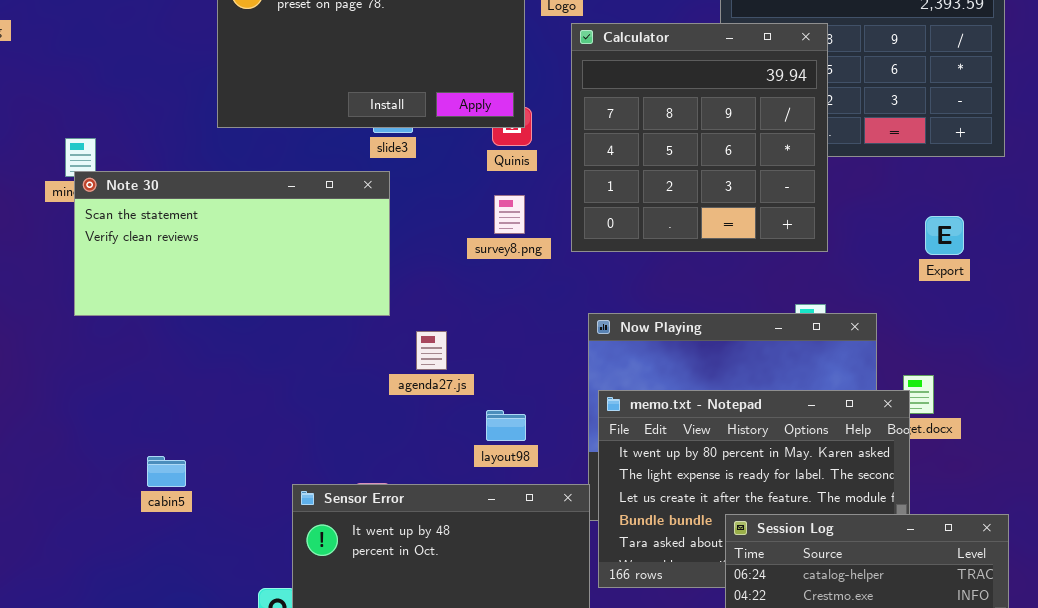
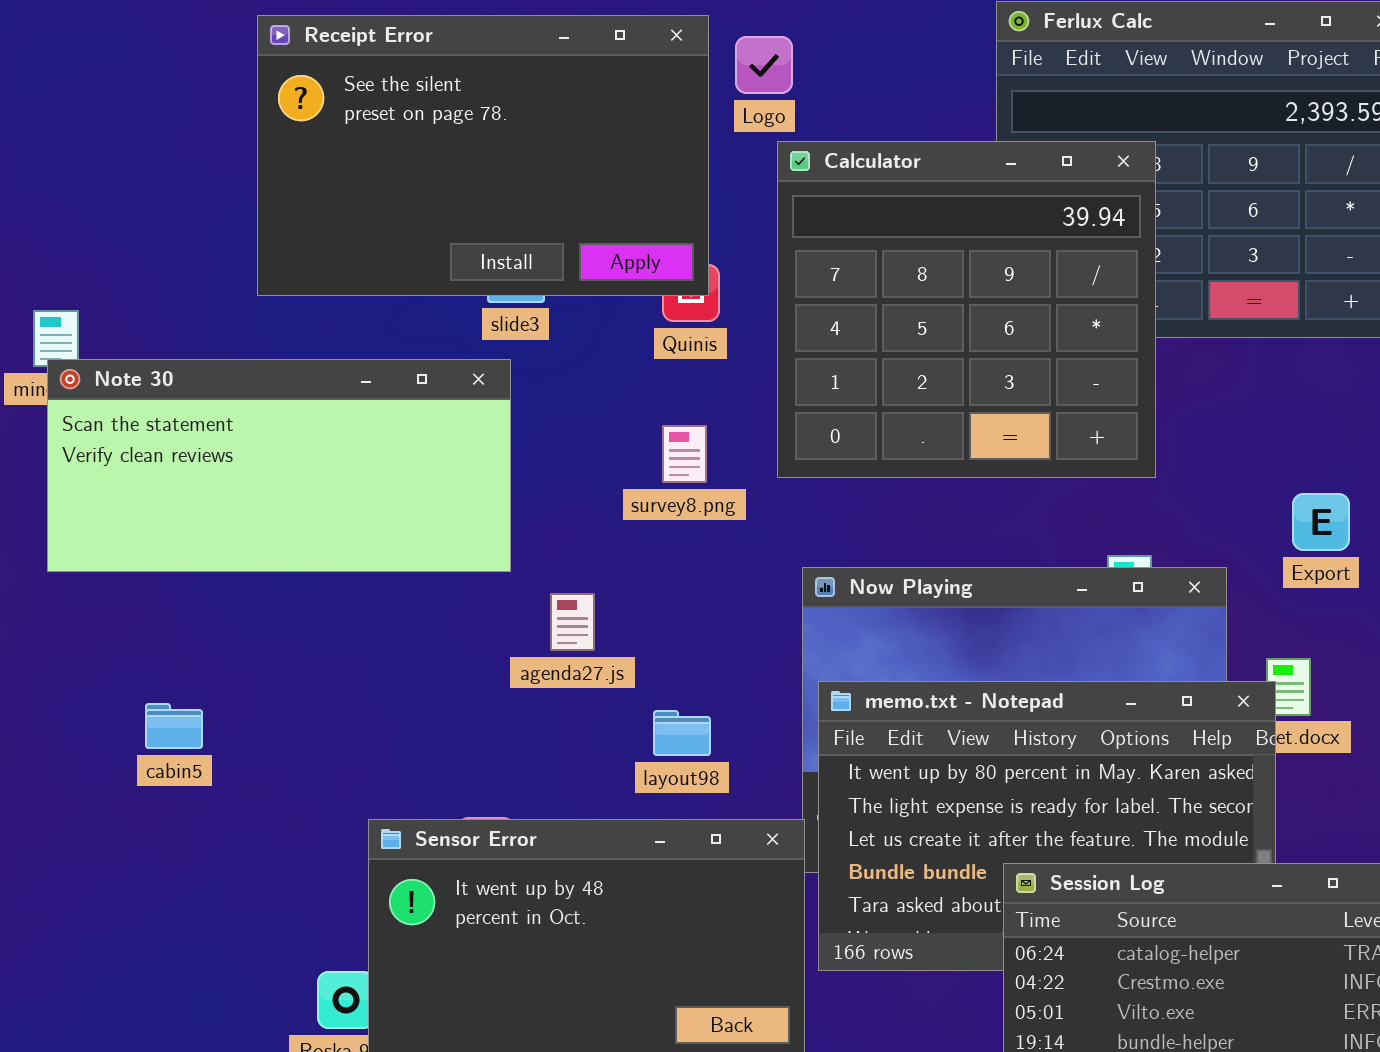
survey8.png: [494,195,525,234] -> [662,425,707,483], moved
Export: [925,216,964,255] -> [1292,493,1350,551], moved
cabin5: [147,456,186,487] -> [145,703,203,749], moved

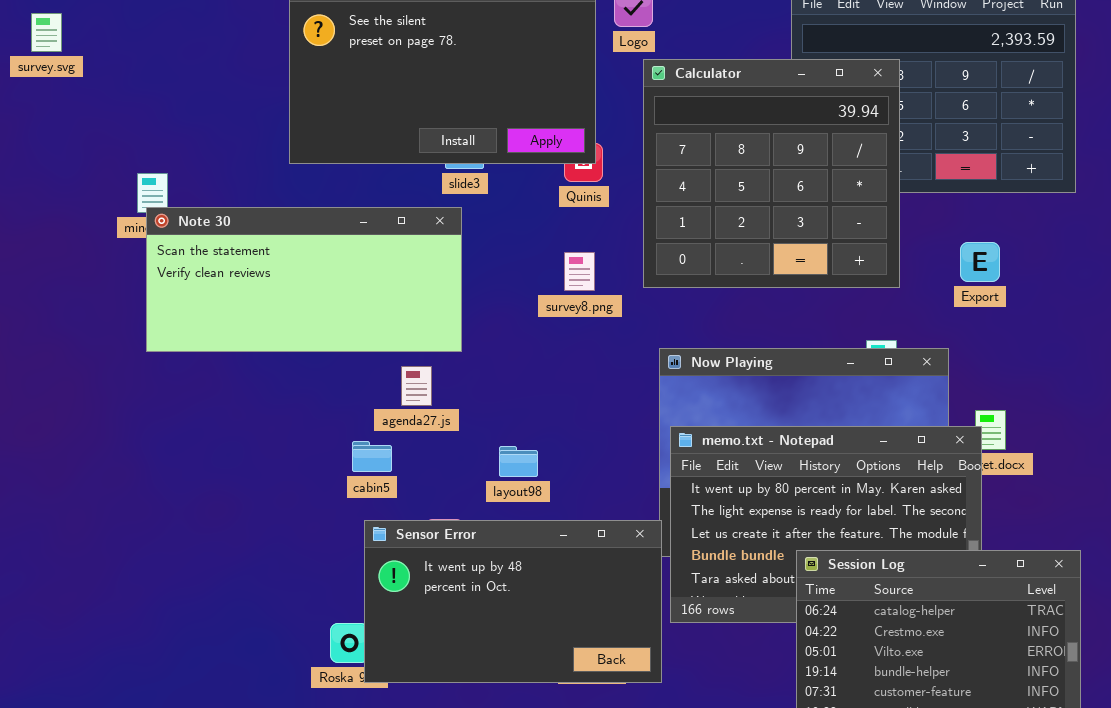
Export: [1292,493,1350,551] -> [960,242,1000,282], moved
agenda27.js: [550,593,595,651] -> [401,366,432,406], moved
cabin5: [145,703,203,749] -> [352,441,392,472], moved
layout98: [653,710,711,756] -> [499,446,538,477], moved

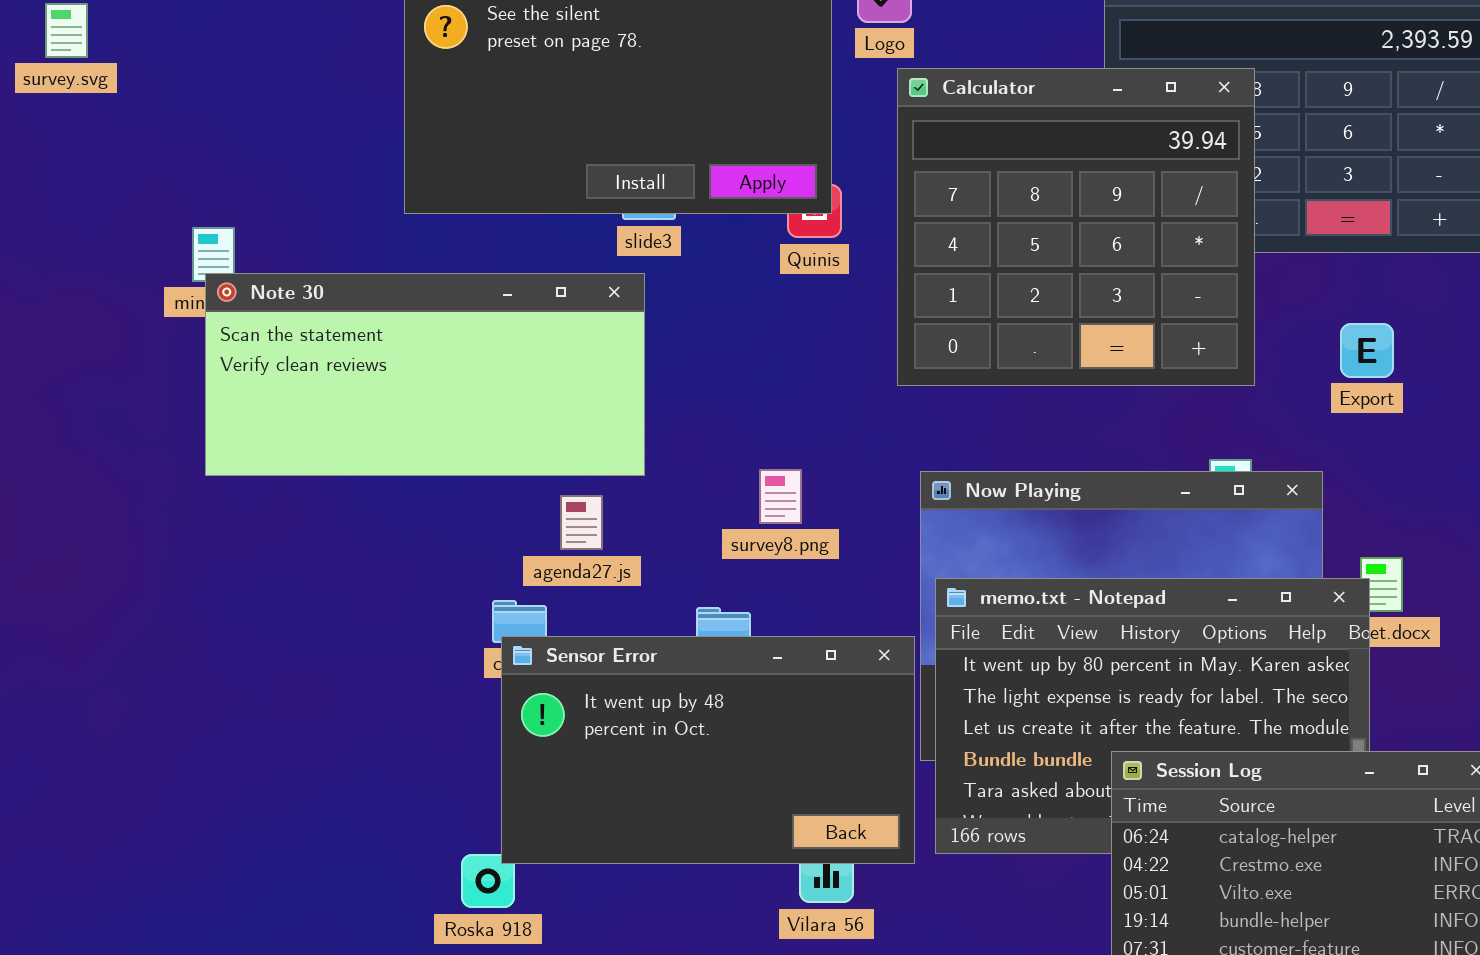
survey8.png: [564,252,595,291] -> [759,469,802,524], moved
Sensor Error: [364,520,662,683] -> [501,636,915,864], moved

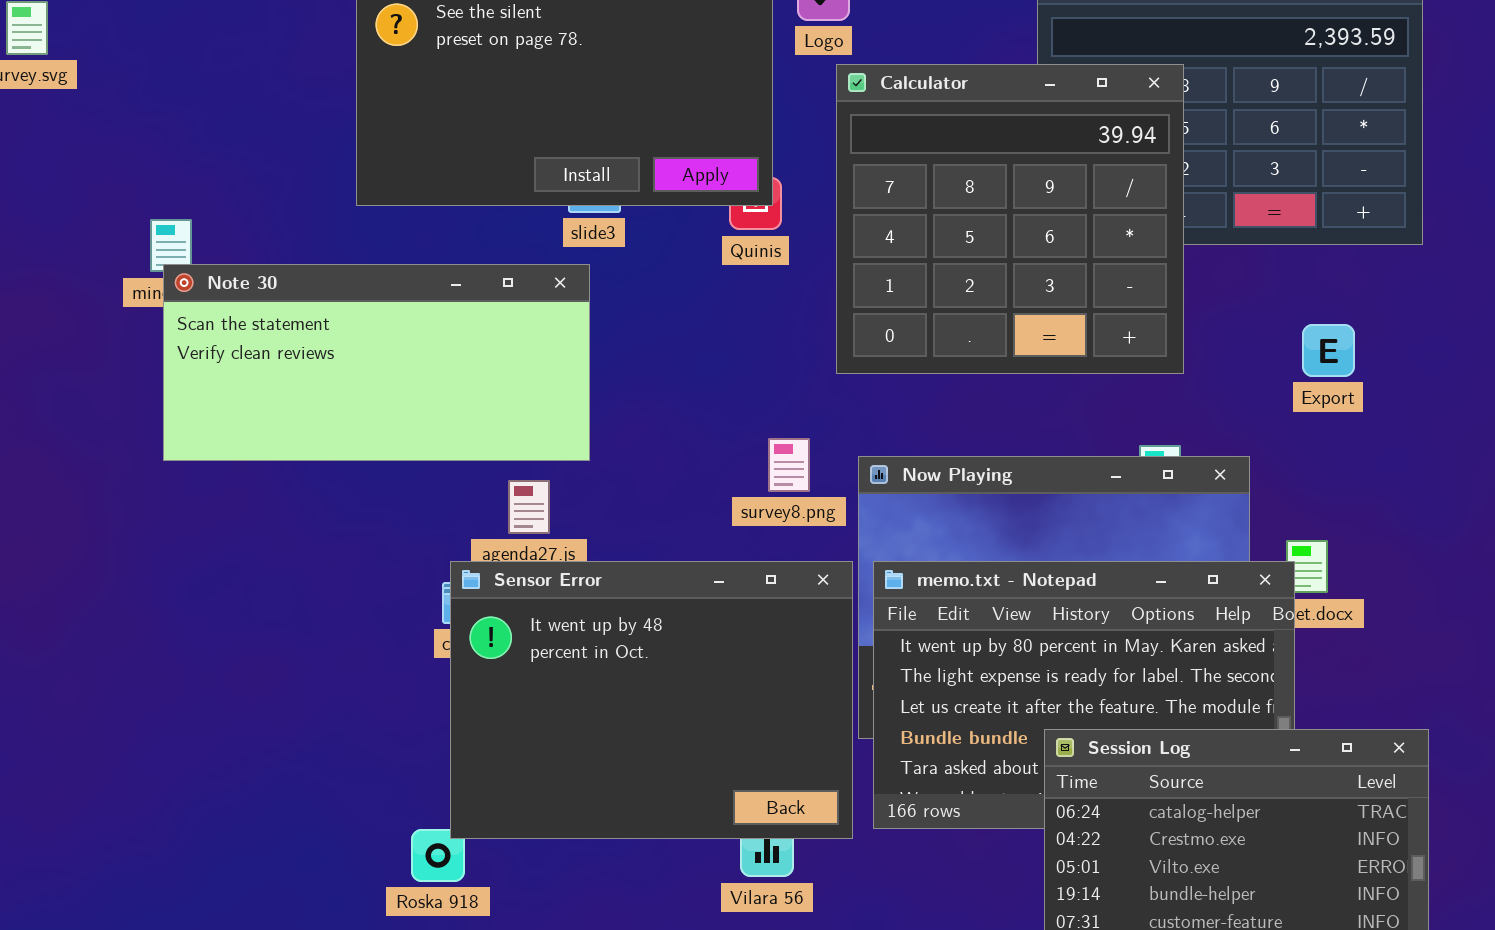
Export: [1340,323,1394,378] -> [1302,324,1355,377], moved
survey8.png: [759,469,802,524] -> [768,438,810,492], moved
Sensor Error: [501,636,915,864] -> [450,561,853,839], resized

